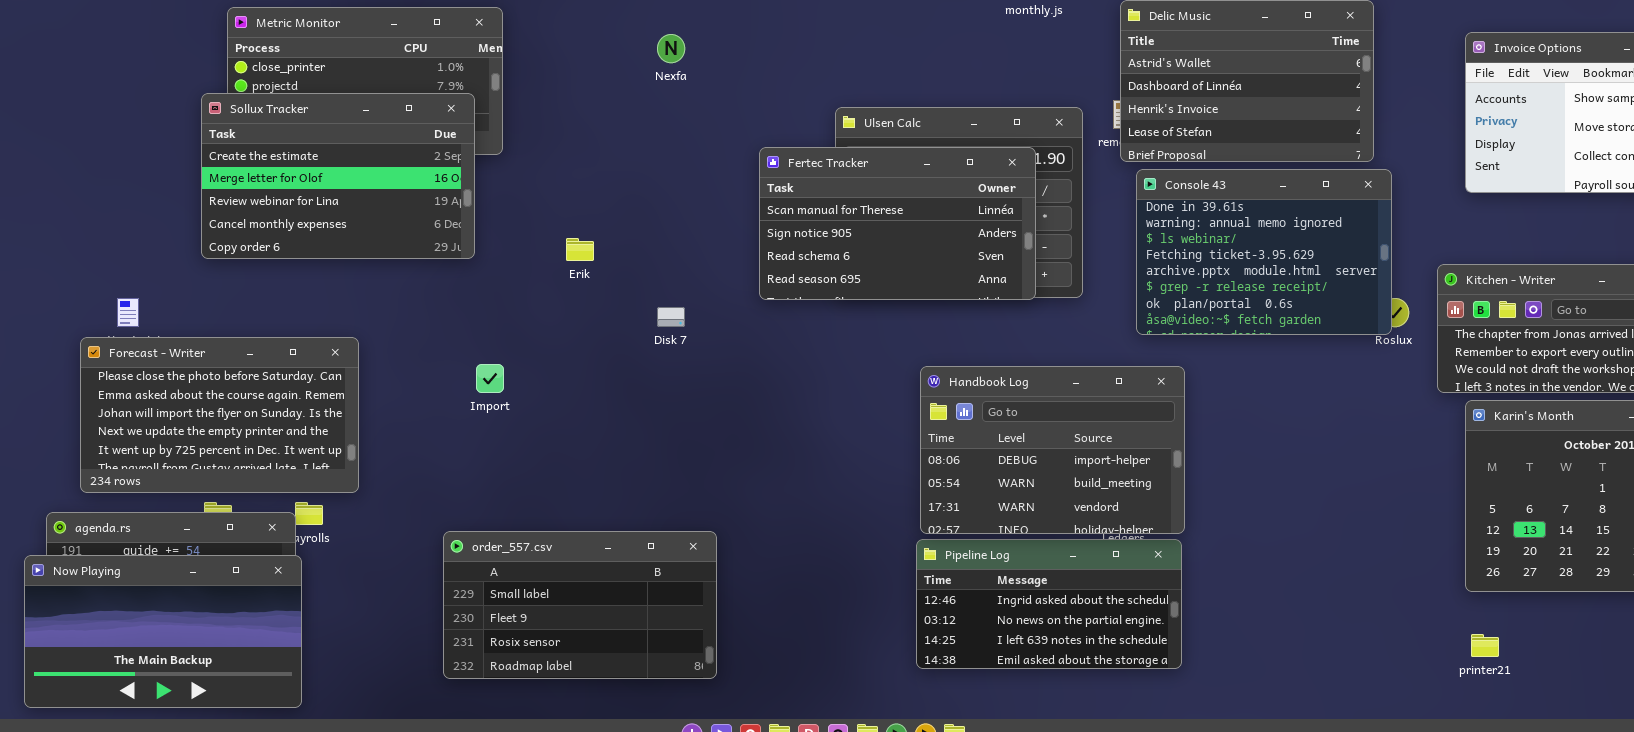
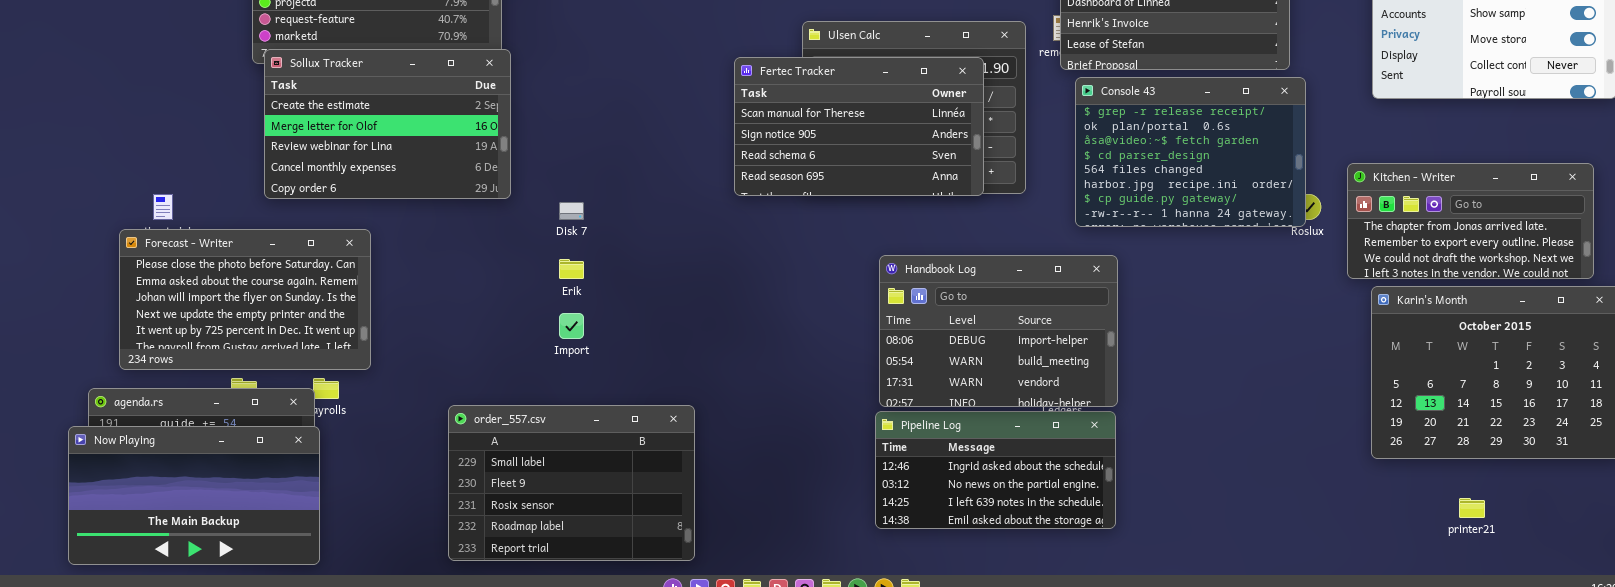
Sollux Tracker: [201,93,475,259] -> [264,49,511,199], moved
Console 43: [1136,169,1392,335] -> [1075,77,1306,227], scrolled down 5 rows
Erik: [566,238,594,261] -> [559,259,584,279], moved
Disk 7: [657,307,685,327] -> [559,202,584,220], moved
Import: [476,364,504,393] -> [559,313,584,339], moved
order_557.csv: [443,531,717,679] -> [448,405,695,561], resized
printer21: [1471,634,1499,657] -> [1459,498,1485,518], moved

